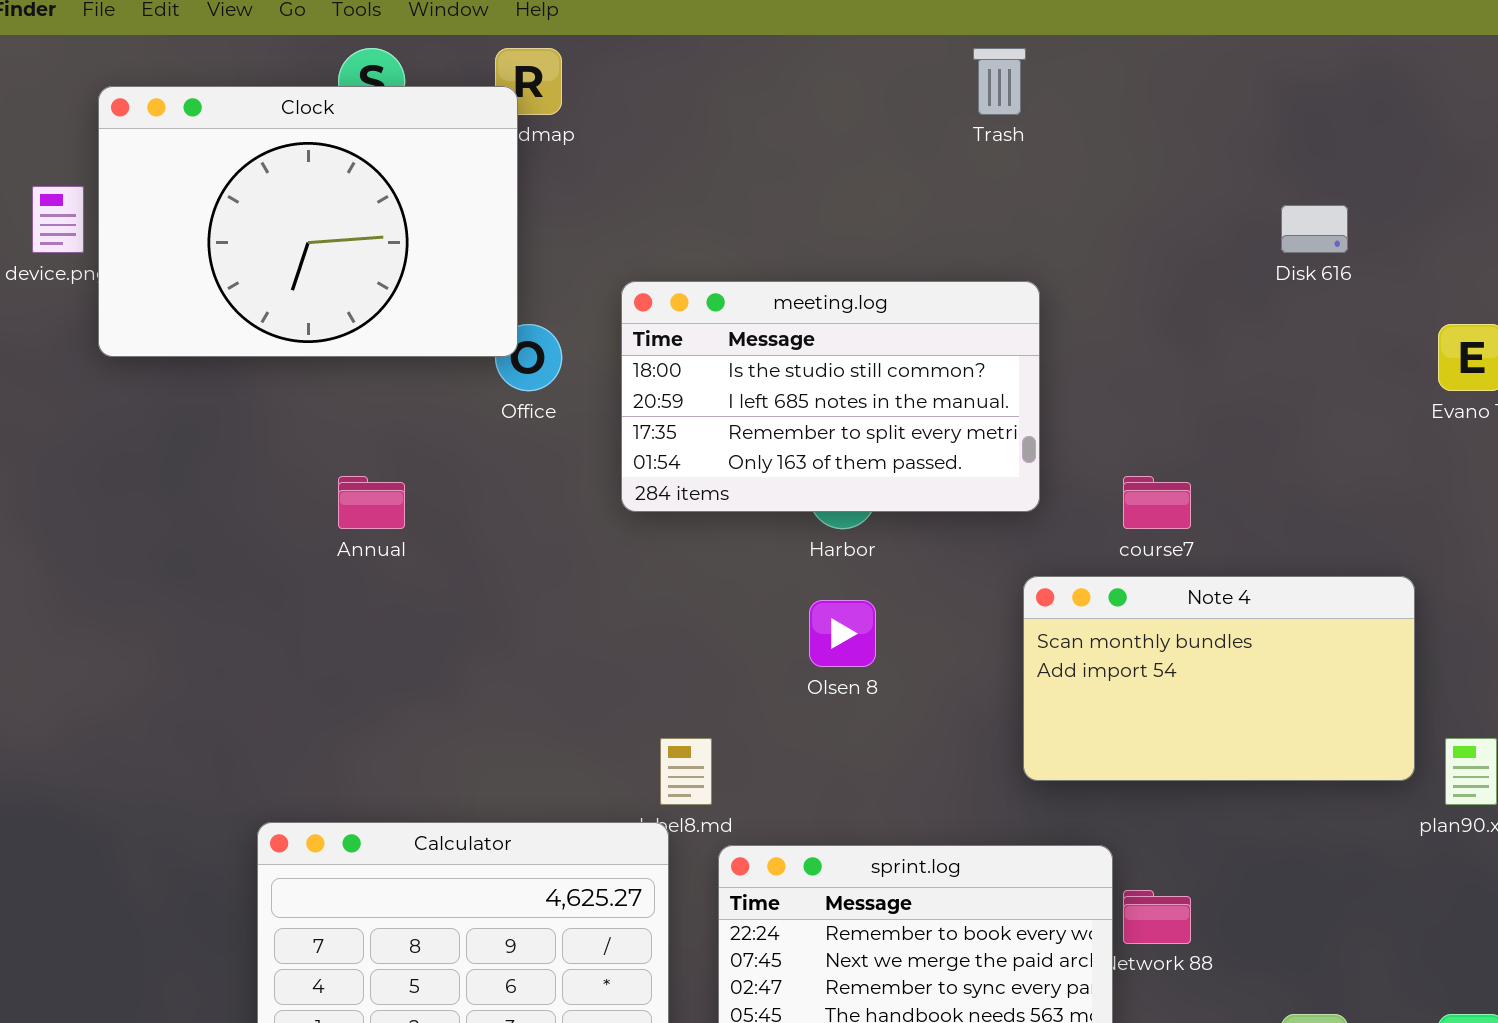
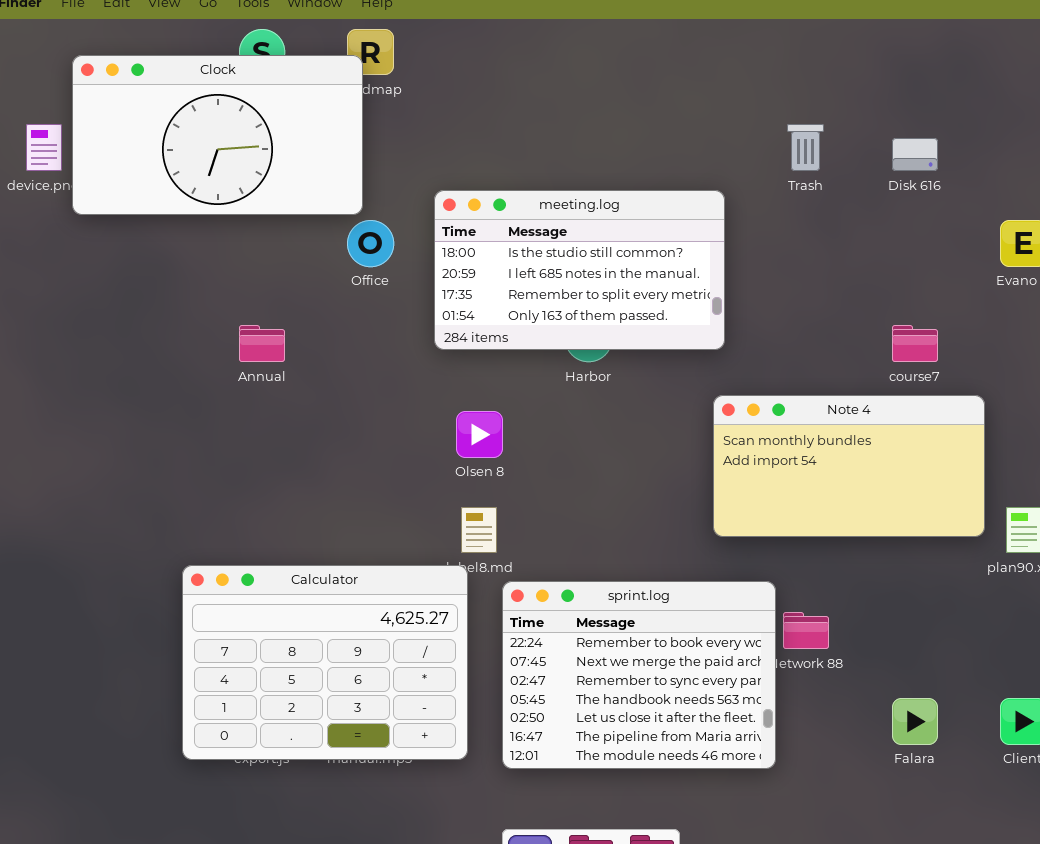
Trash: [973,48,1026,115] -> [787,124,824,171], moved
Clock: [98,86,518,357] -> [72,55,363,215], resized
course7: [1123,476,1191,529] -> [892,325,938,362], moved
Olsen 8: [809,600,876,667] -> [456,411,503,458], moved

